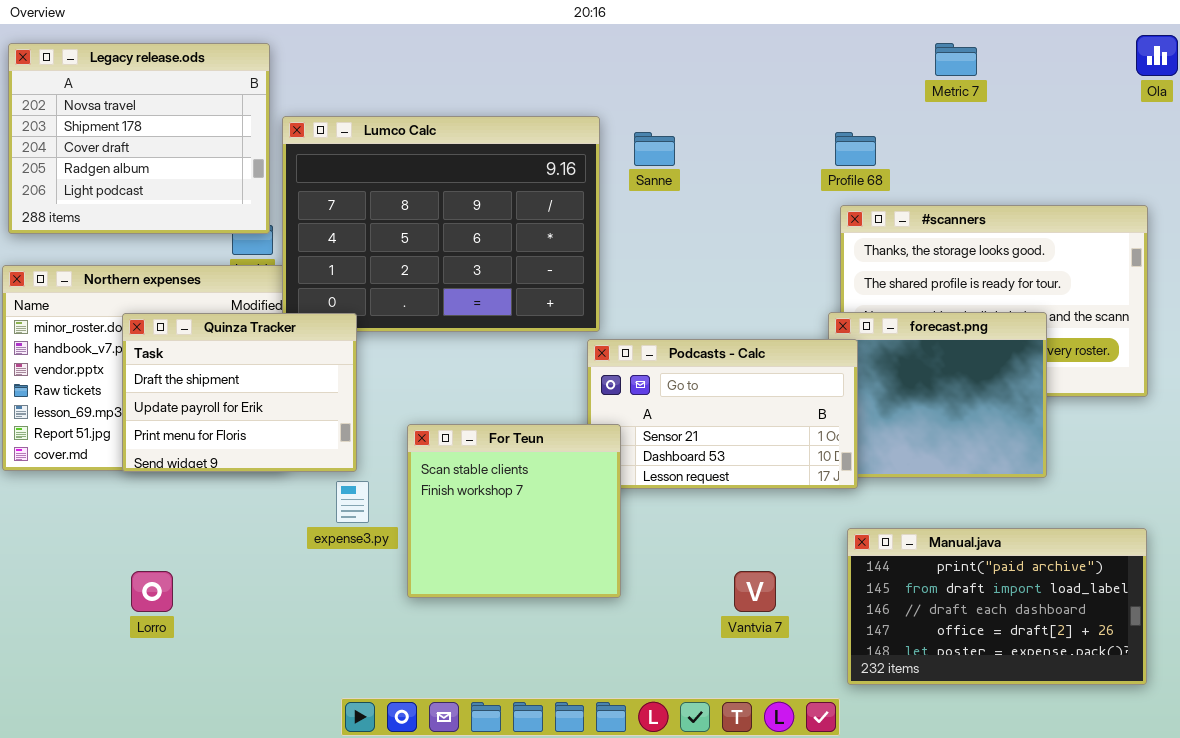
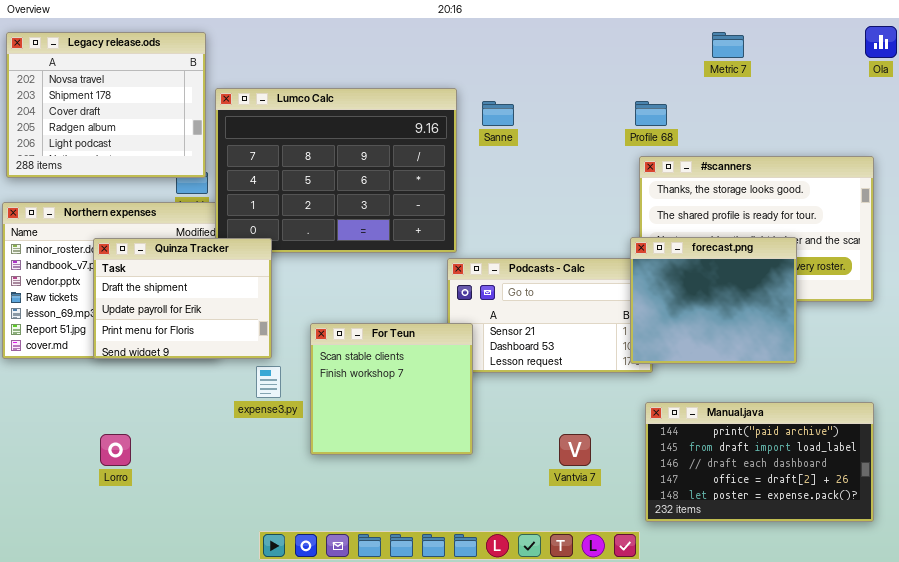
forecast.png: [828,312,1047,478] -> [630,237,797,364], raised

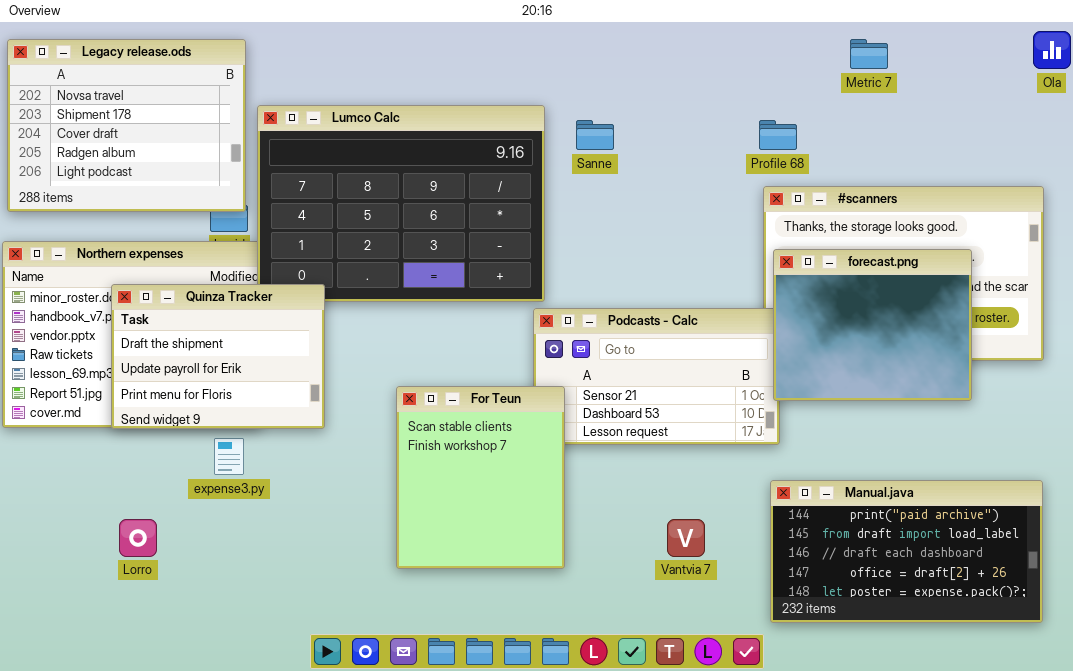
forecast.png: [630,237,797,364] -> [773,249,972,401], moved
For Teun: [310,323,473,455] -> [396,386,565,569], resized
expense3.py: [256,366,281,398] -> [214,438,244,475], moved

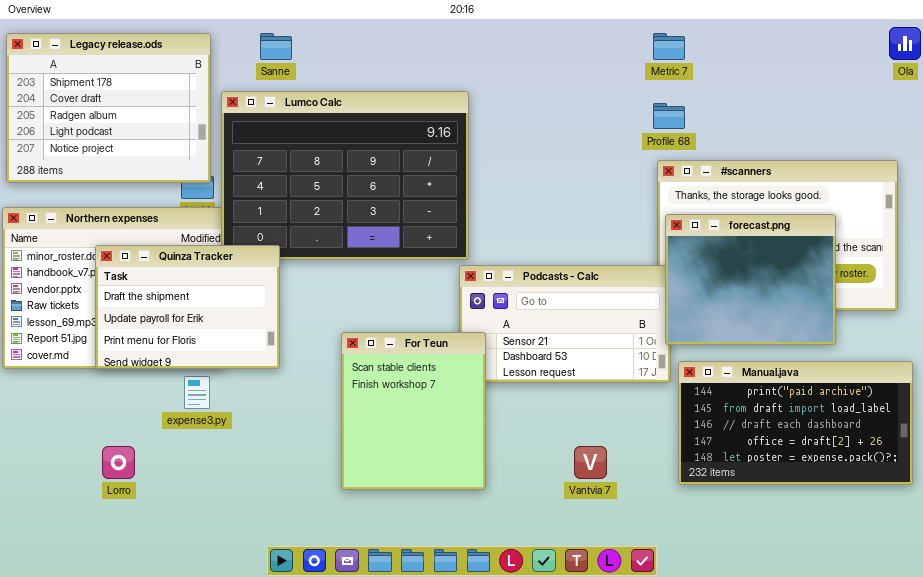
Legacy release.ods: [7,39,246,212] -> [6,33,211,183], scrolled down 1 row
Metric 7: [850,39,888,69] -> [653,33,685,60], moved
Sanne: [576,120,614,150] -> [260,33,292,60], moved
Manual.java: [770,480,1043,623] -> [678,361,913,485], moved

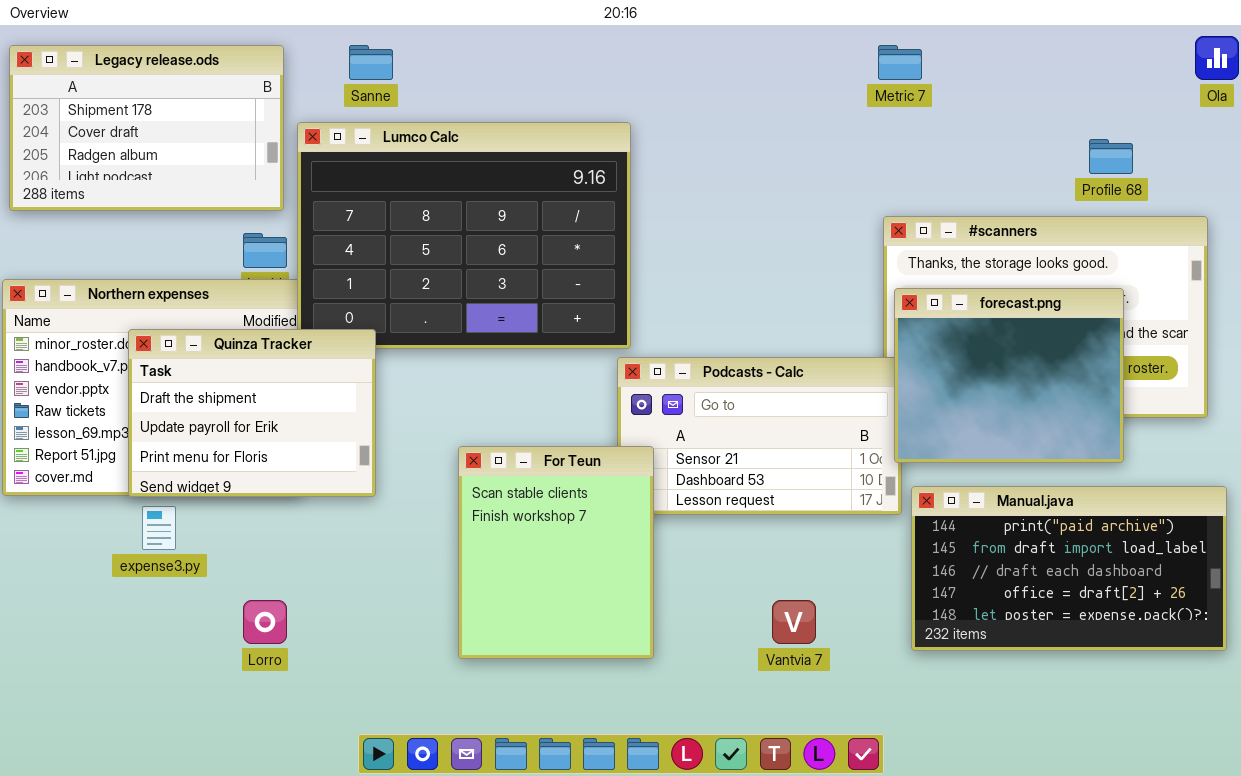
Legacy release.ods: [6,33,211,183] -> [9,45,284,211], resized
Profile 68: [653,103,685,129] -> [1089,139,1133,174], moved
expense3.py: [184,376,210,409] -> [142,506,176,550], moved
Lorro: [102,446,135,479] -> [243,600,287,644], moved

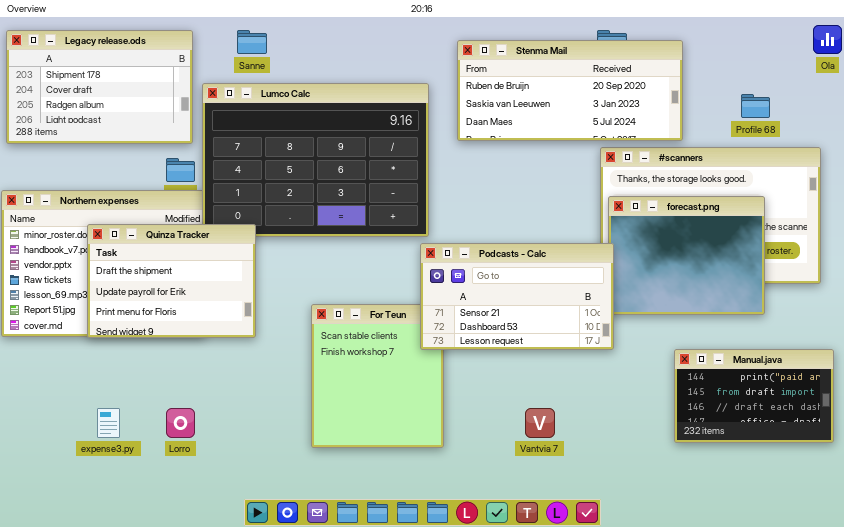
Stenma Mail: none -> [457,40,683,141], opened
Podcasts - Calc: [617,357,902,515] -> [420,243,614,350], raised
Manual.java: [911,486,1227,651] -> [674,349,834,443], resized
expense3.py: [142,506,176,550] -> [97,408,120,438], moved

